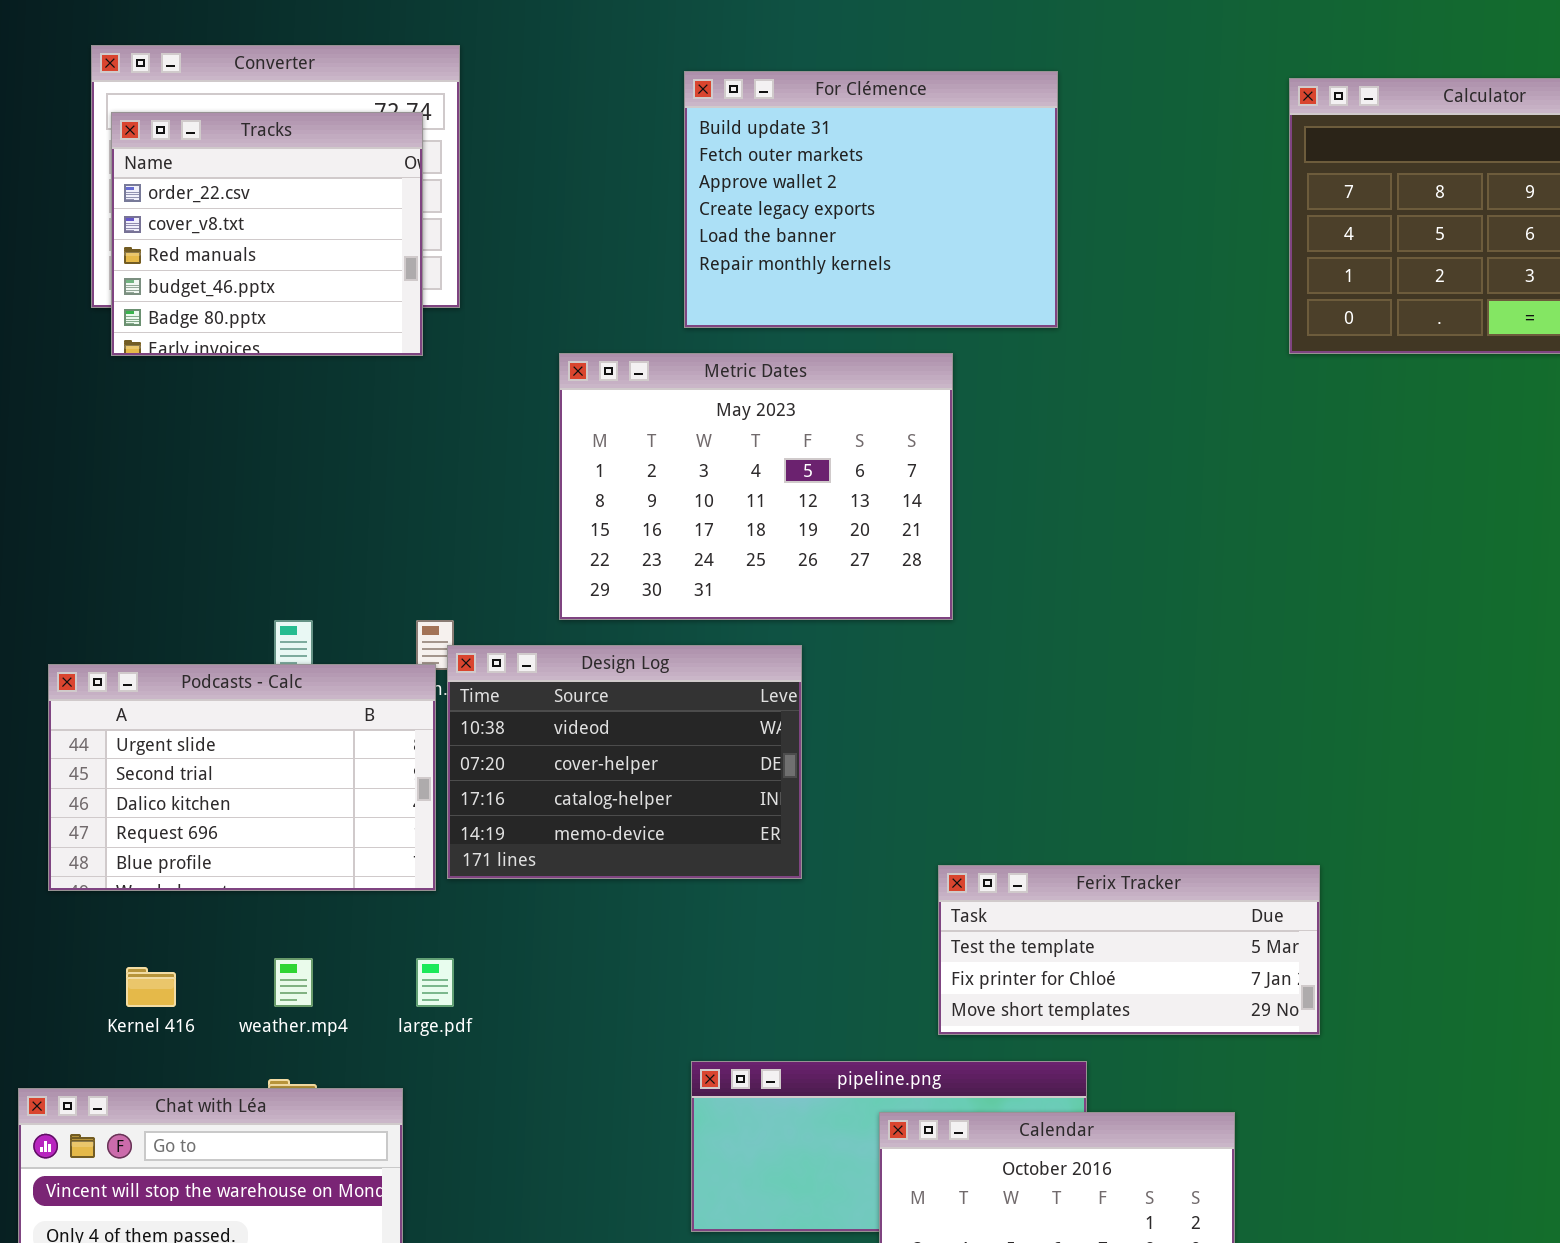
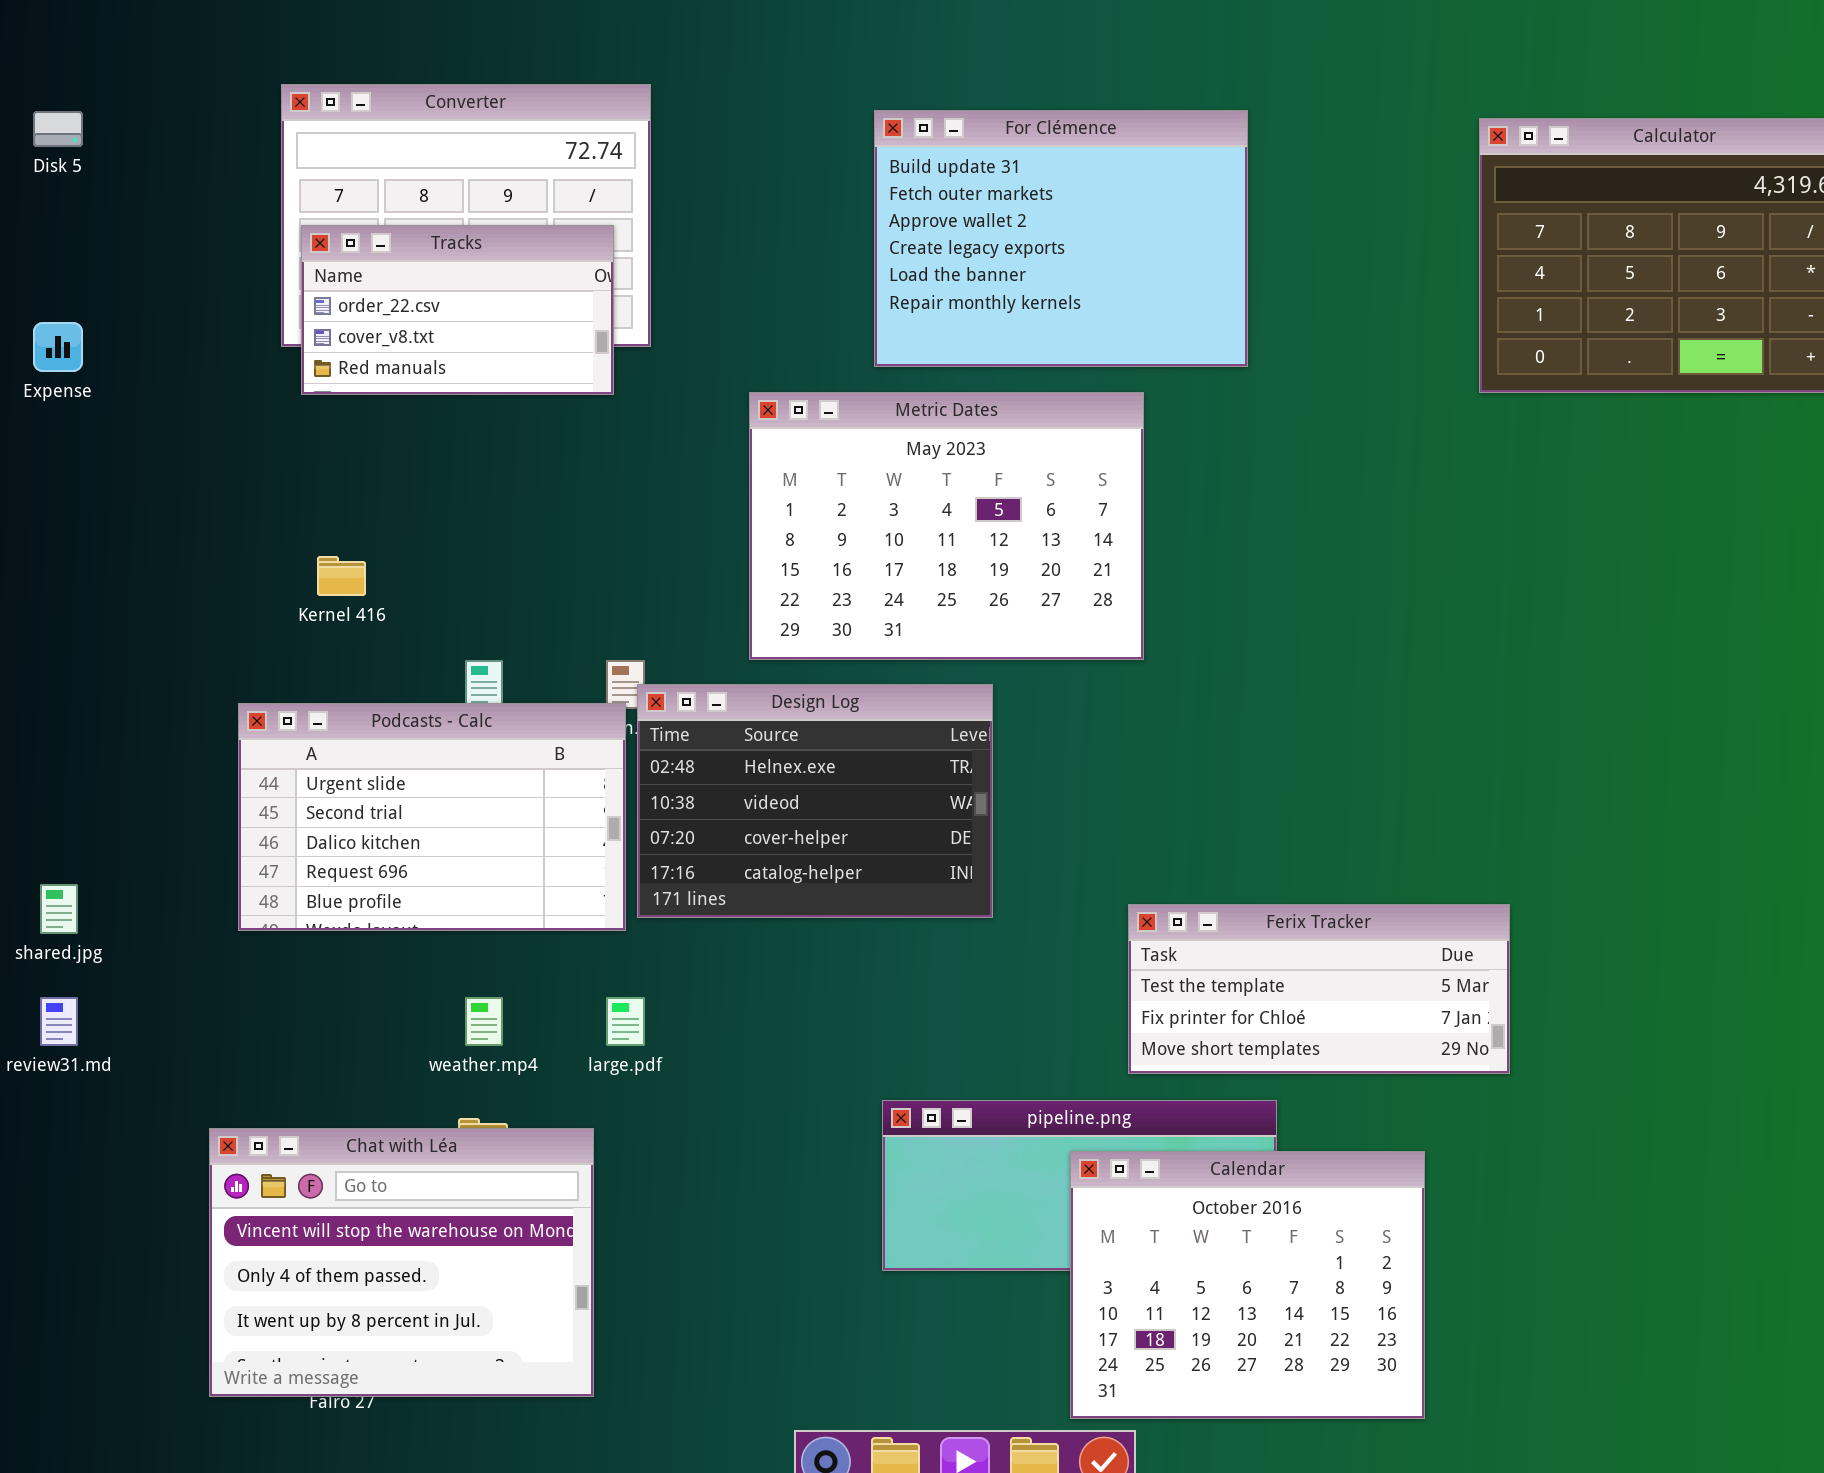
Tracks: [111,112,423,356] -> [301,225,614,395], resized
Design Log: [447,645,802,879] -> [637,684,993,918], scrolled up 1 row
Kernel 416: [126,967,176,1007] -> [317,556,366,596], moved

